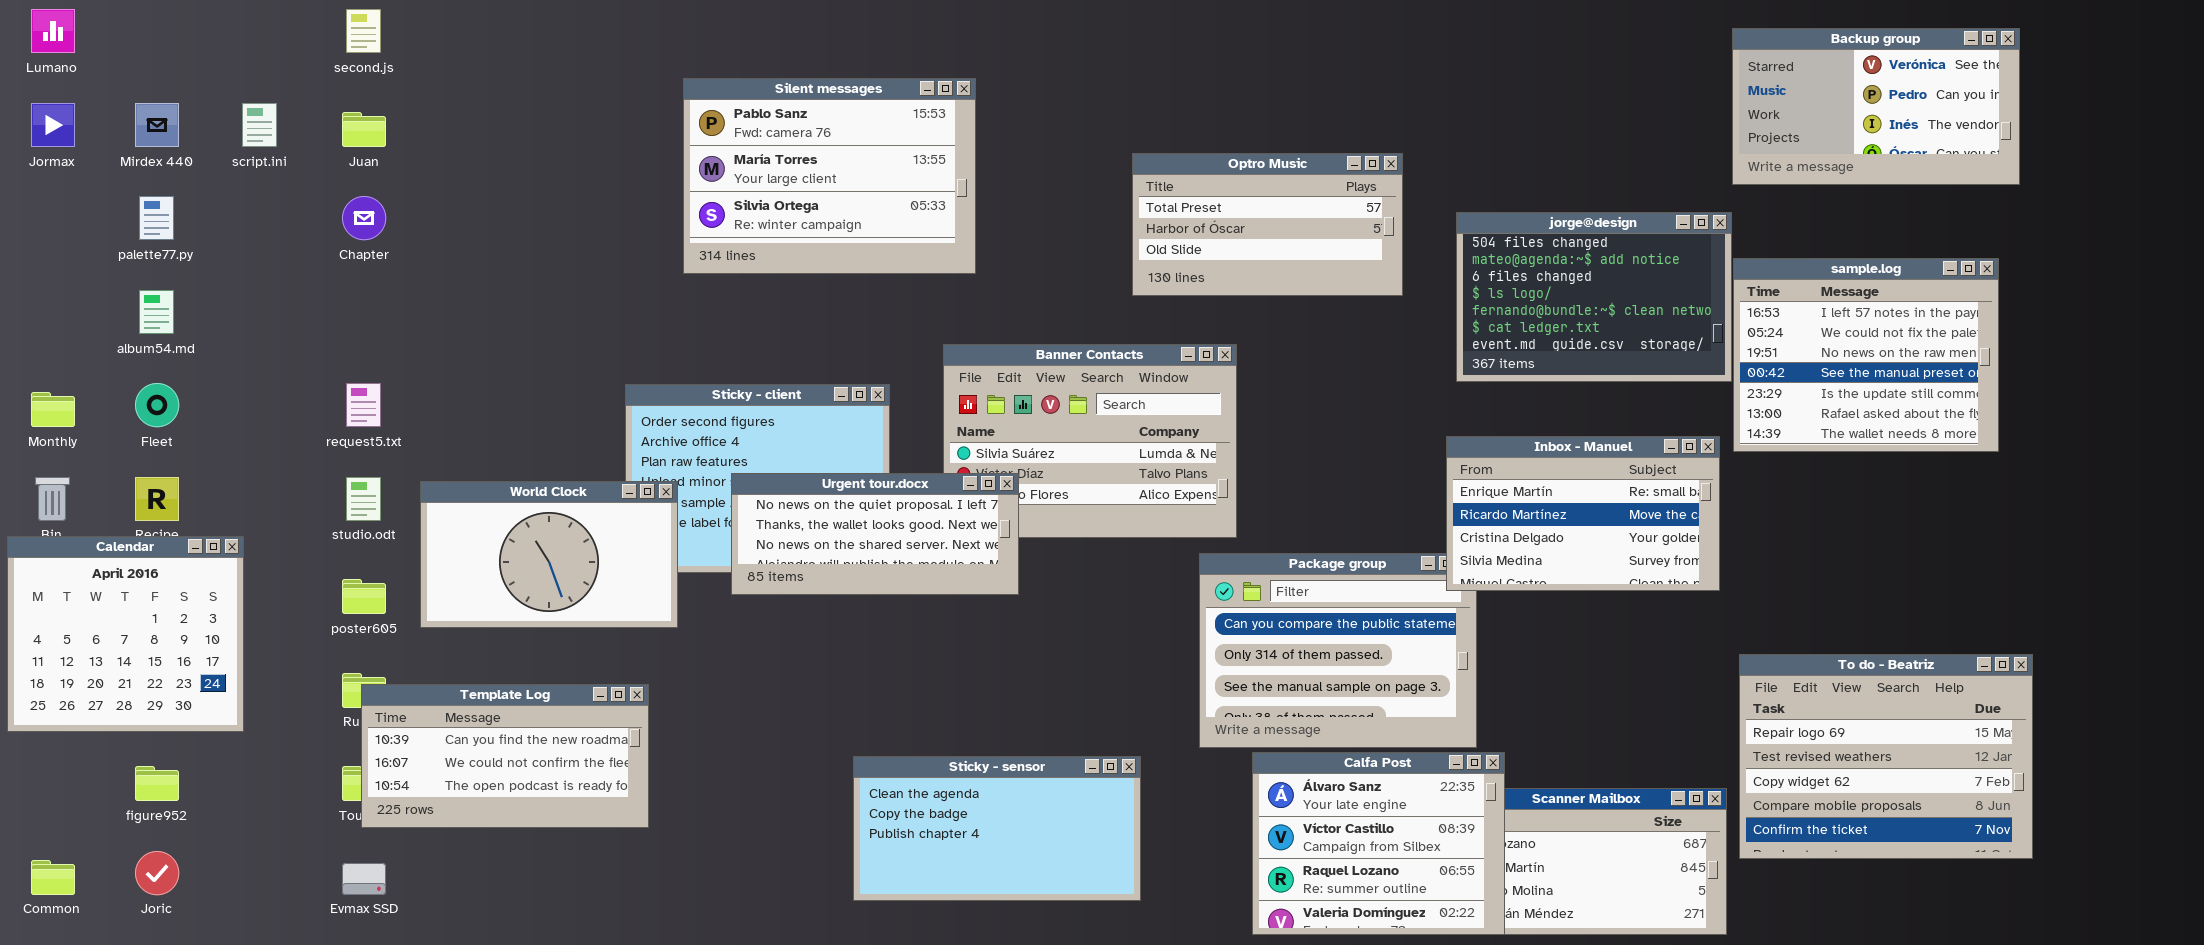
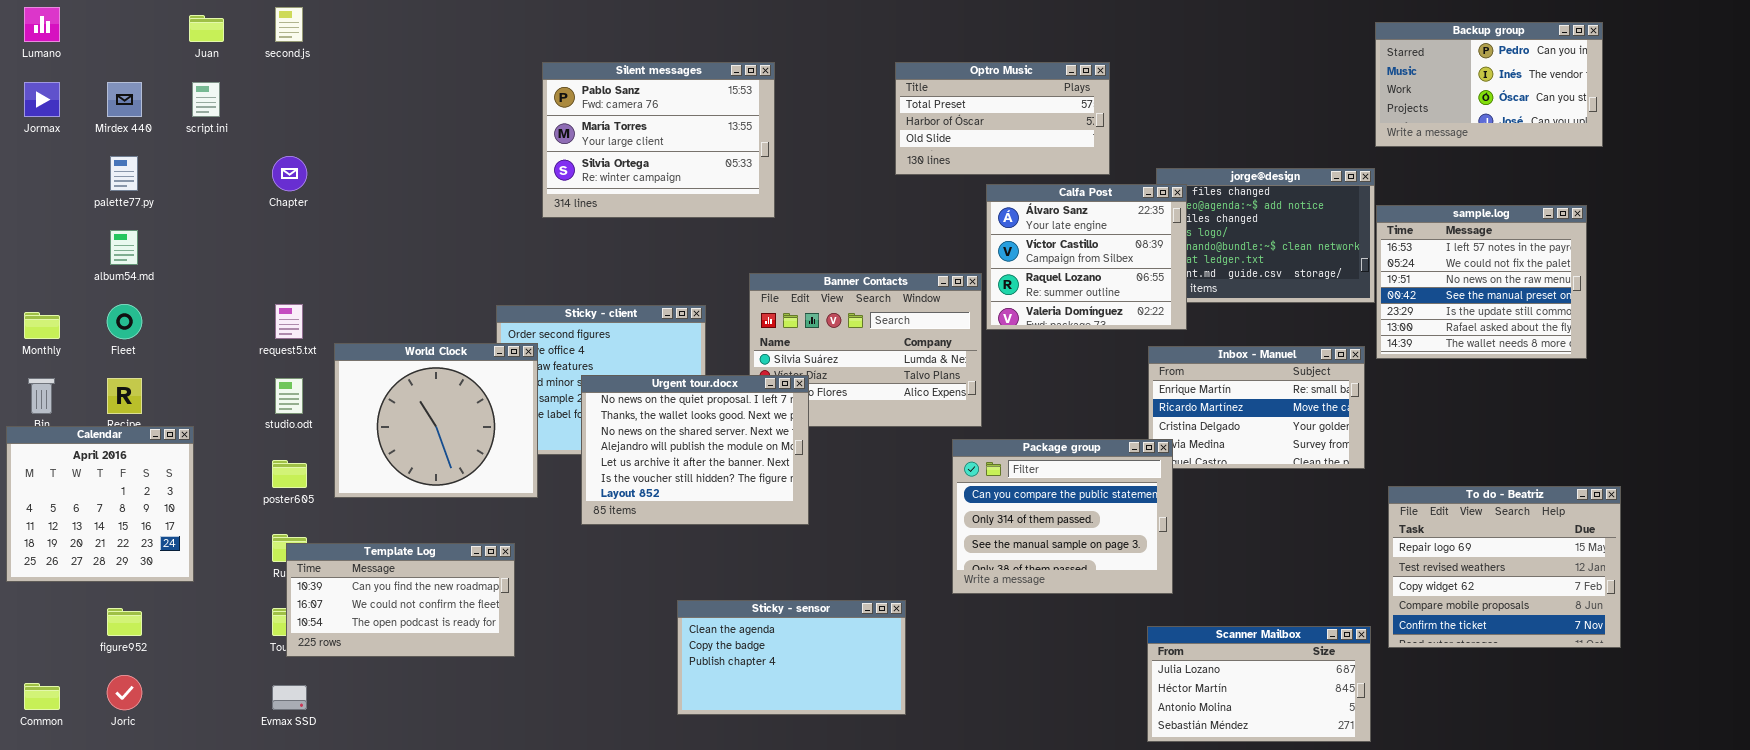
Backup group: [1732,28,2020,185] -> [1375,22,1603,147], scrolled down 1 row
Juan: [342,112,386,147] -> [189,15,224,42], moved
Optro Music: [1132,153,1403,296] -> [895,62,1110,175], moved
Urgent tour.docx: [731,473,1019,595] -> [581,375,809,525], resized
World Clock: [420,481,678,628] -> [334,343,538,498], resized
Package group: [1199,553,1477,748] -> [952,439,1173,594], raised
To do - Beatriz: [1739,654,2033,859] -> [1388,486,1621,648], moved
Calfa Post: [1252,752,1505,935] -> [986,184,1187,330], moved

